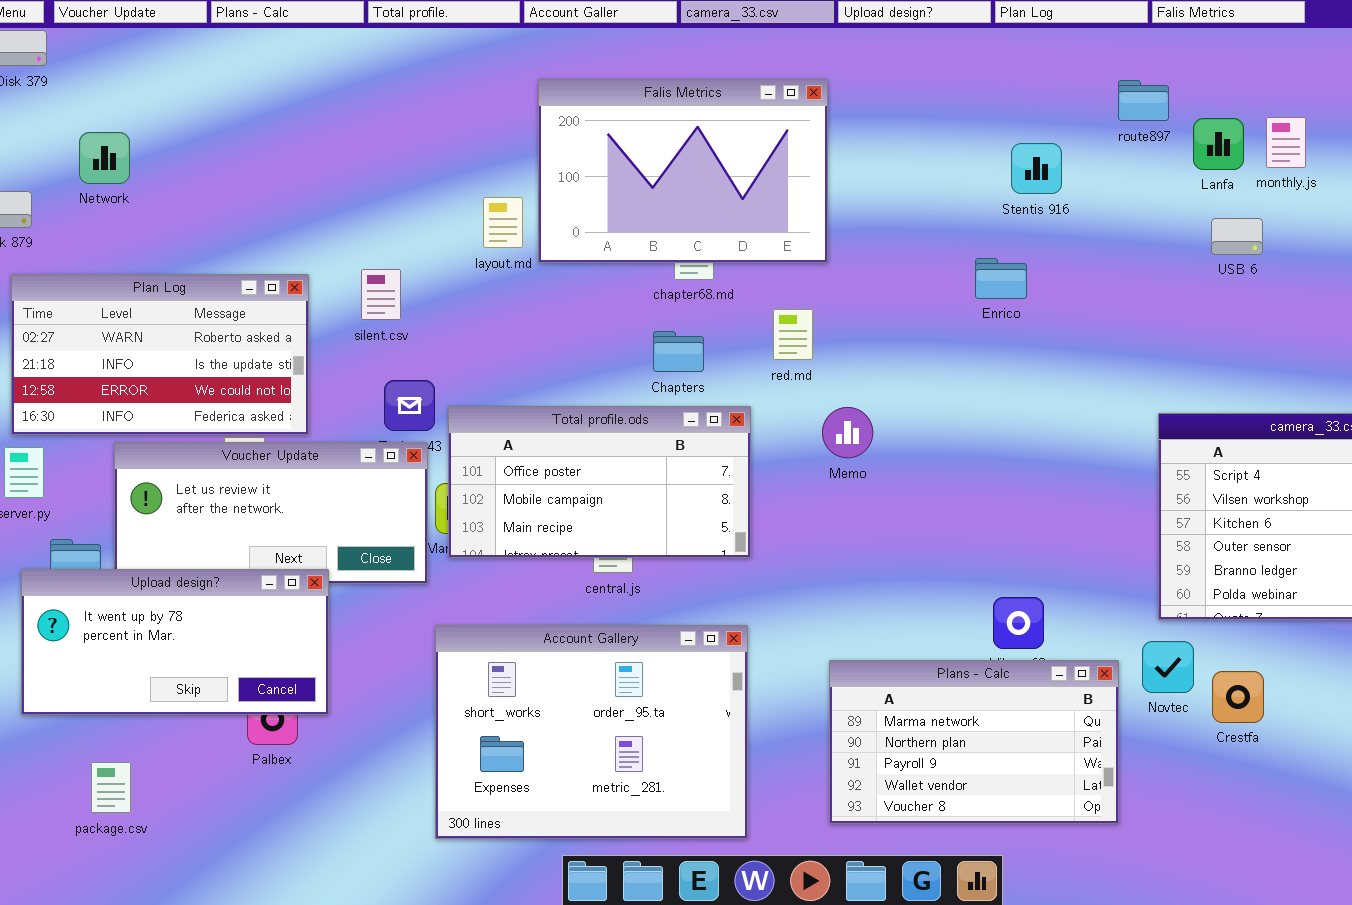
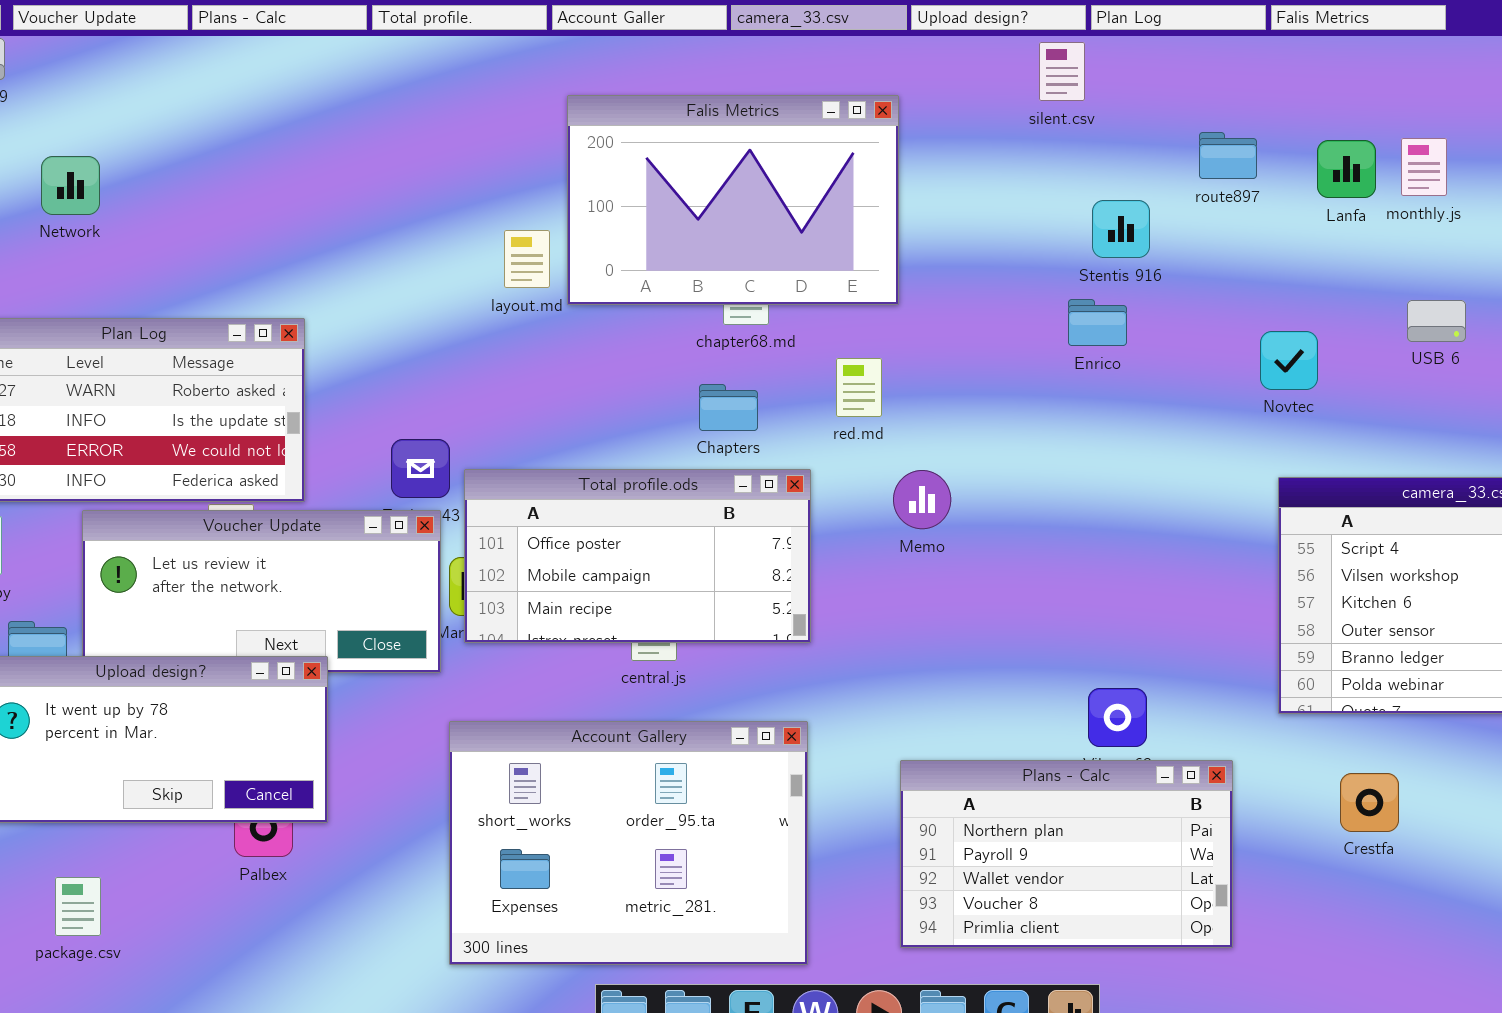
route897: [1118,80,1169,121] -> [1199,132,1257,179], moved
Stentis 916: [1011,143,1062,194] -> [1092,200,1150,258], moved
USB 6: [1211,218,1263,255] -> [1407,300,1466,342], moved
silent.csv: [361,269,401,320] -> [1039,42,1085,101], moved
Novtec: [1142,641,1194,693] -> [1260,331,1318,390], moved
Plans - Calc: [829,660,1119,824] -> [900,760,1233,948], scrolled down 1 row

